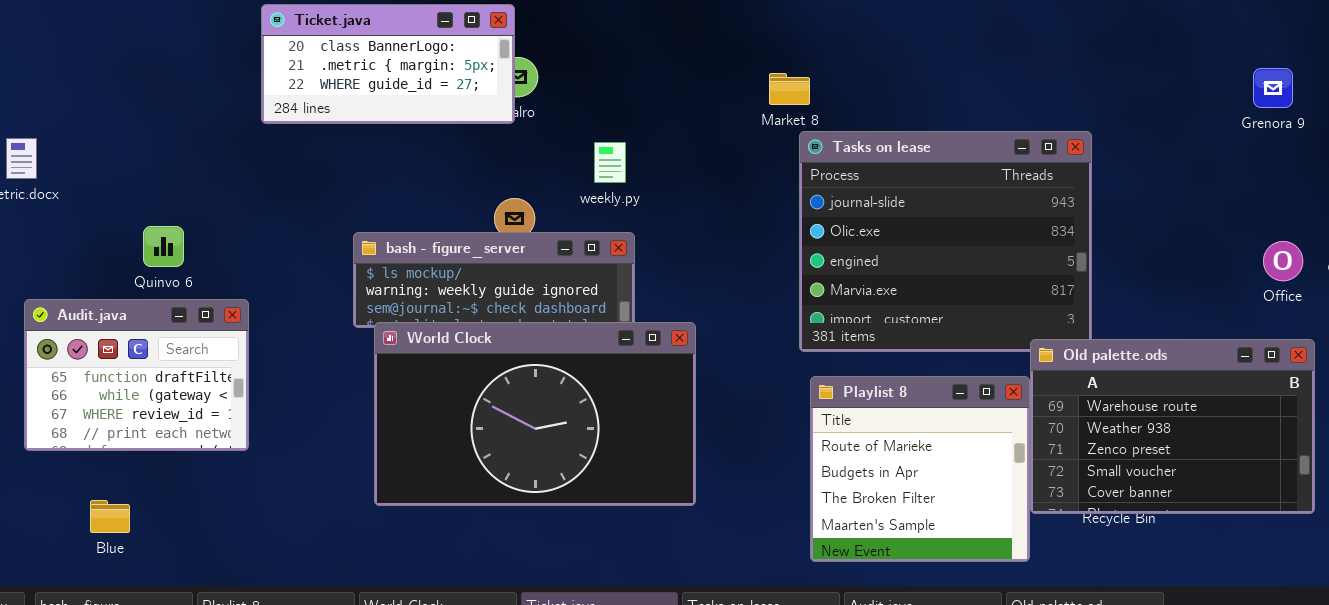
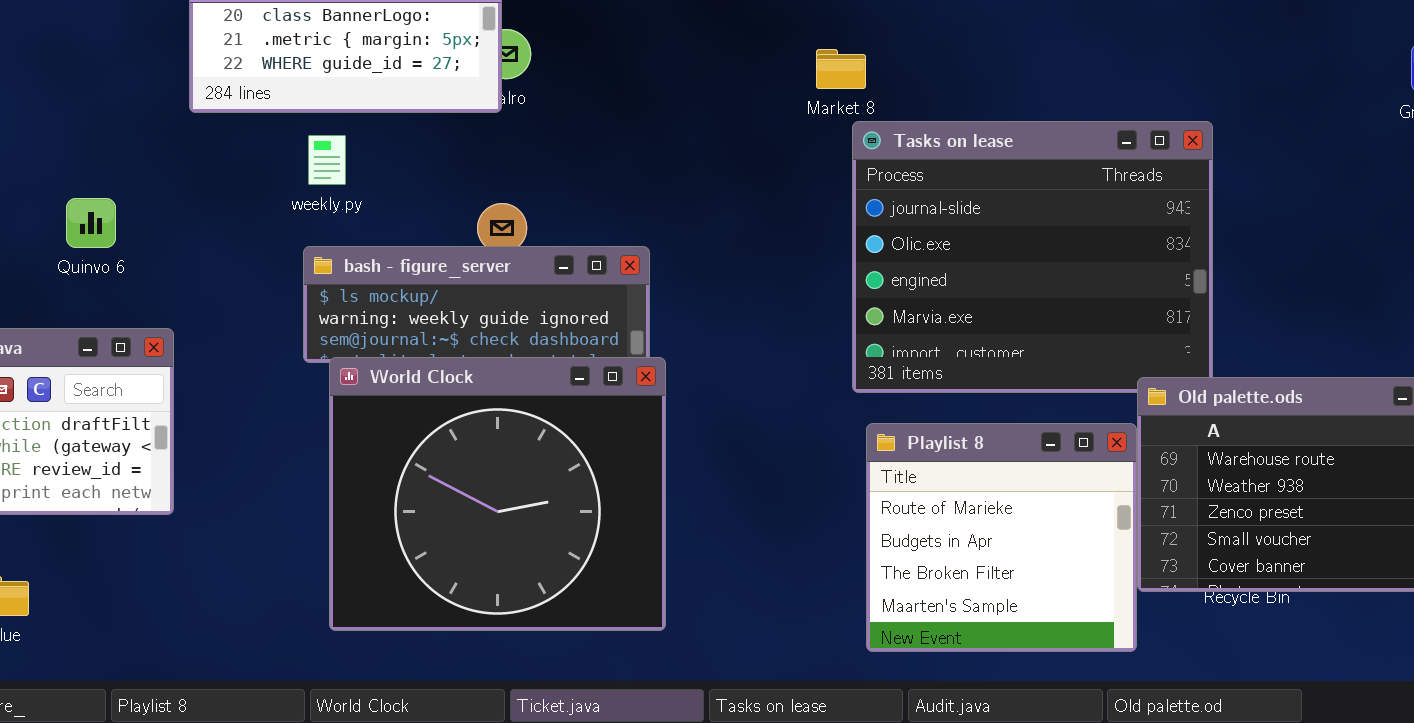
weekly.py: [594,142,626,183] -> [308,135,346,185], moved
Quinvo 6: [143,226,184,267] -> [66,198,116,248], moved
World Clock: [374,322,696,506] -> [329,357,666,631], resized

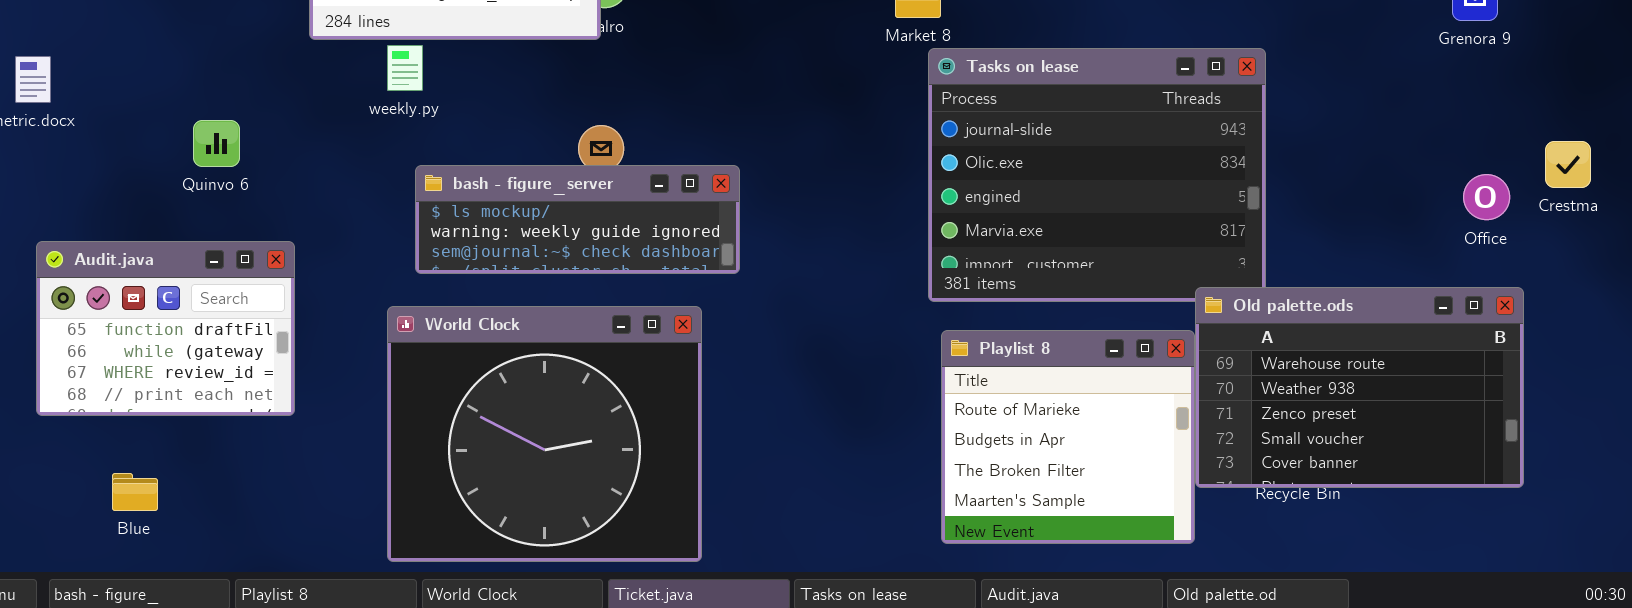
weekly.py: [308,135,346,185] -> [387,45,423,91], moved
World Clock: [329,357,666,631] -> [387,306,702,562], moved

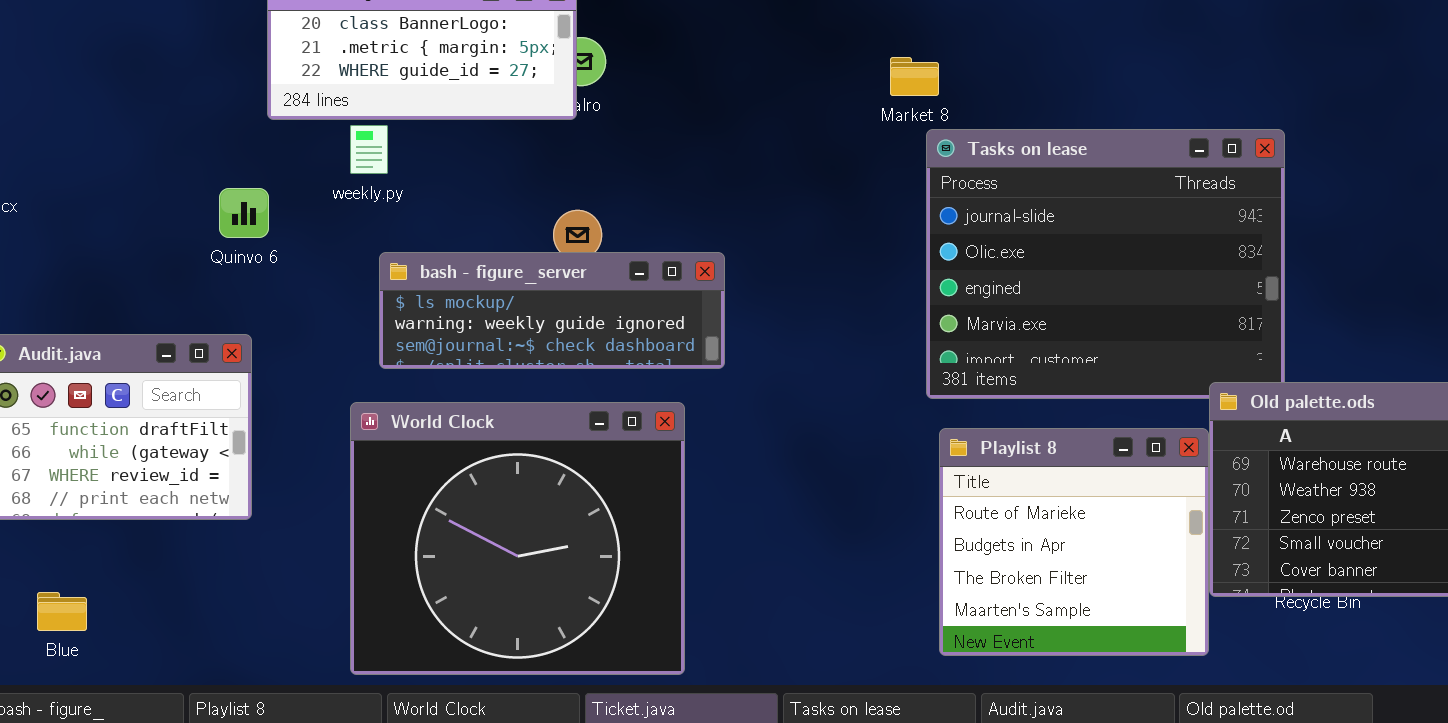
Quinvo 6: [193,120,240,167] -> [219,188,269,238], moved
Blue: [112,473,158,511] -> [37,592,87,631], moved

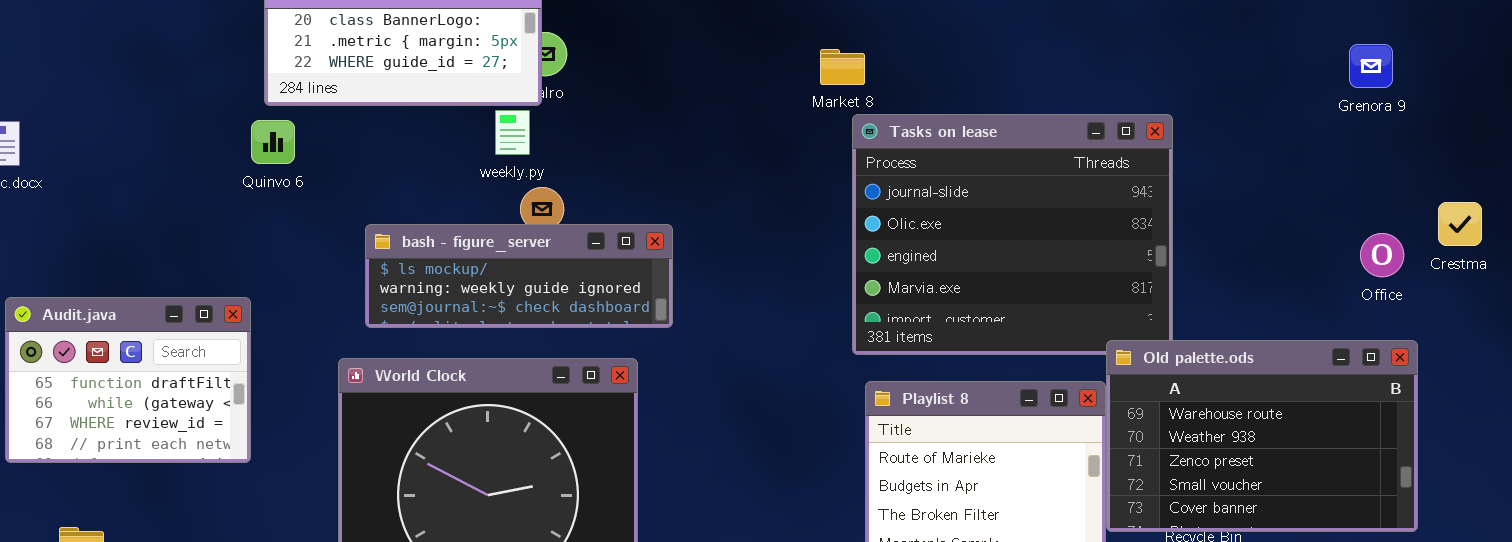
weekly.py: [350,125,388,174] -> [495,110,530,155], moved
Quinvo 6: [219,188,269,238] -> [251,120,295,164], moved

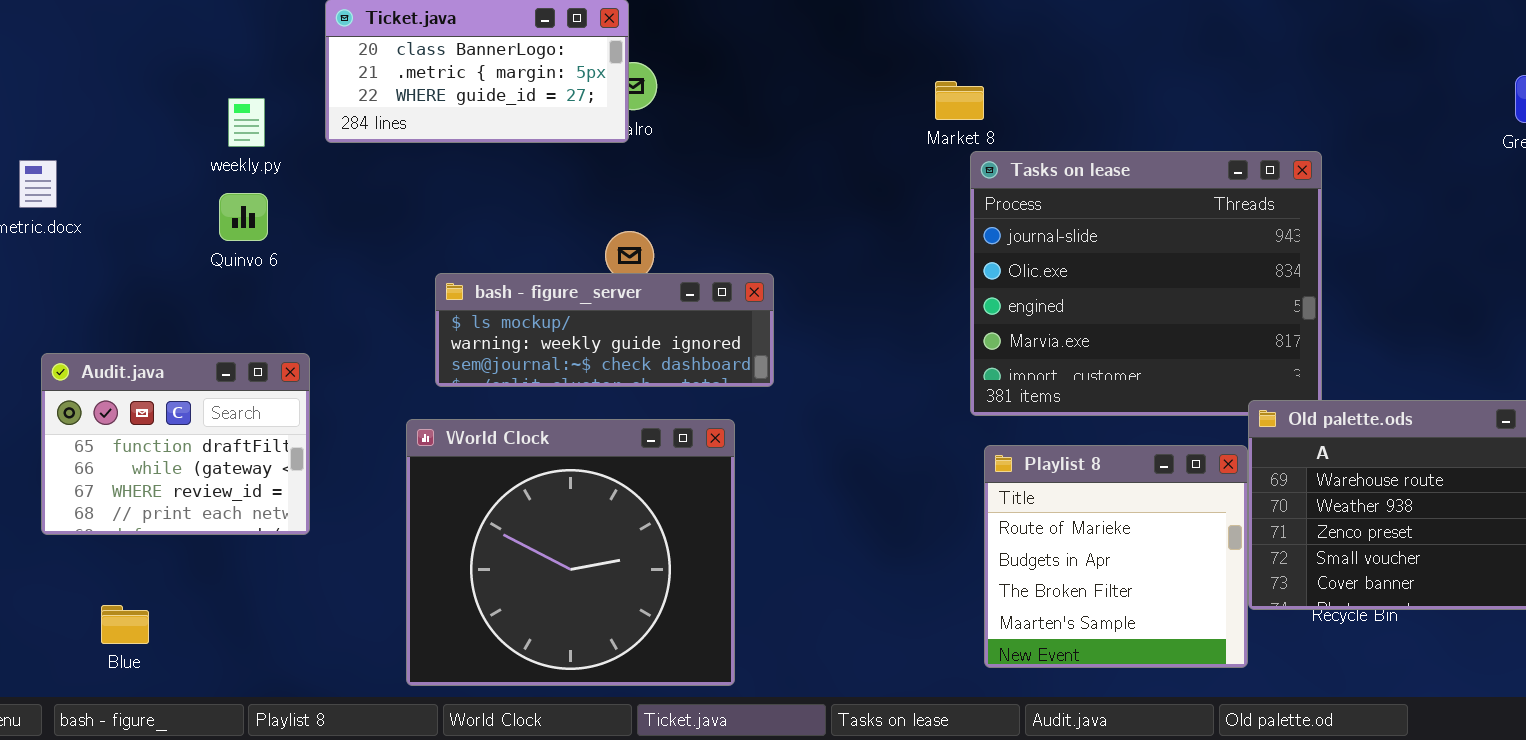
weekly.py: [495,110,530,155] -> [228,98,265,147], moved
Quinvo 6: [251,120,295,164] -> [219,193,268,241], moved

